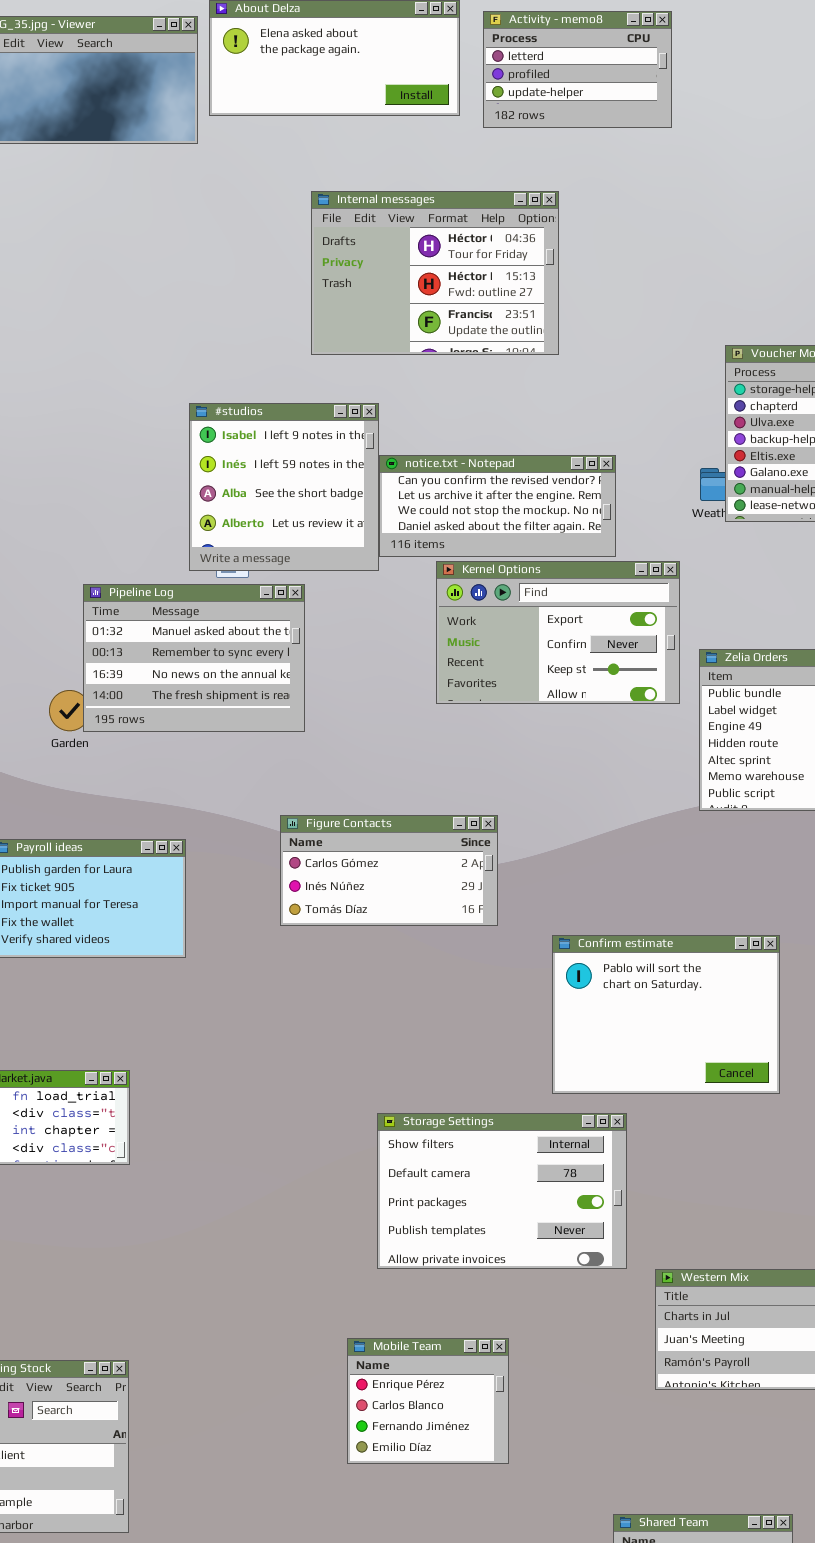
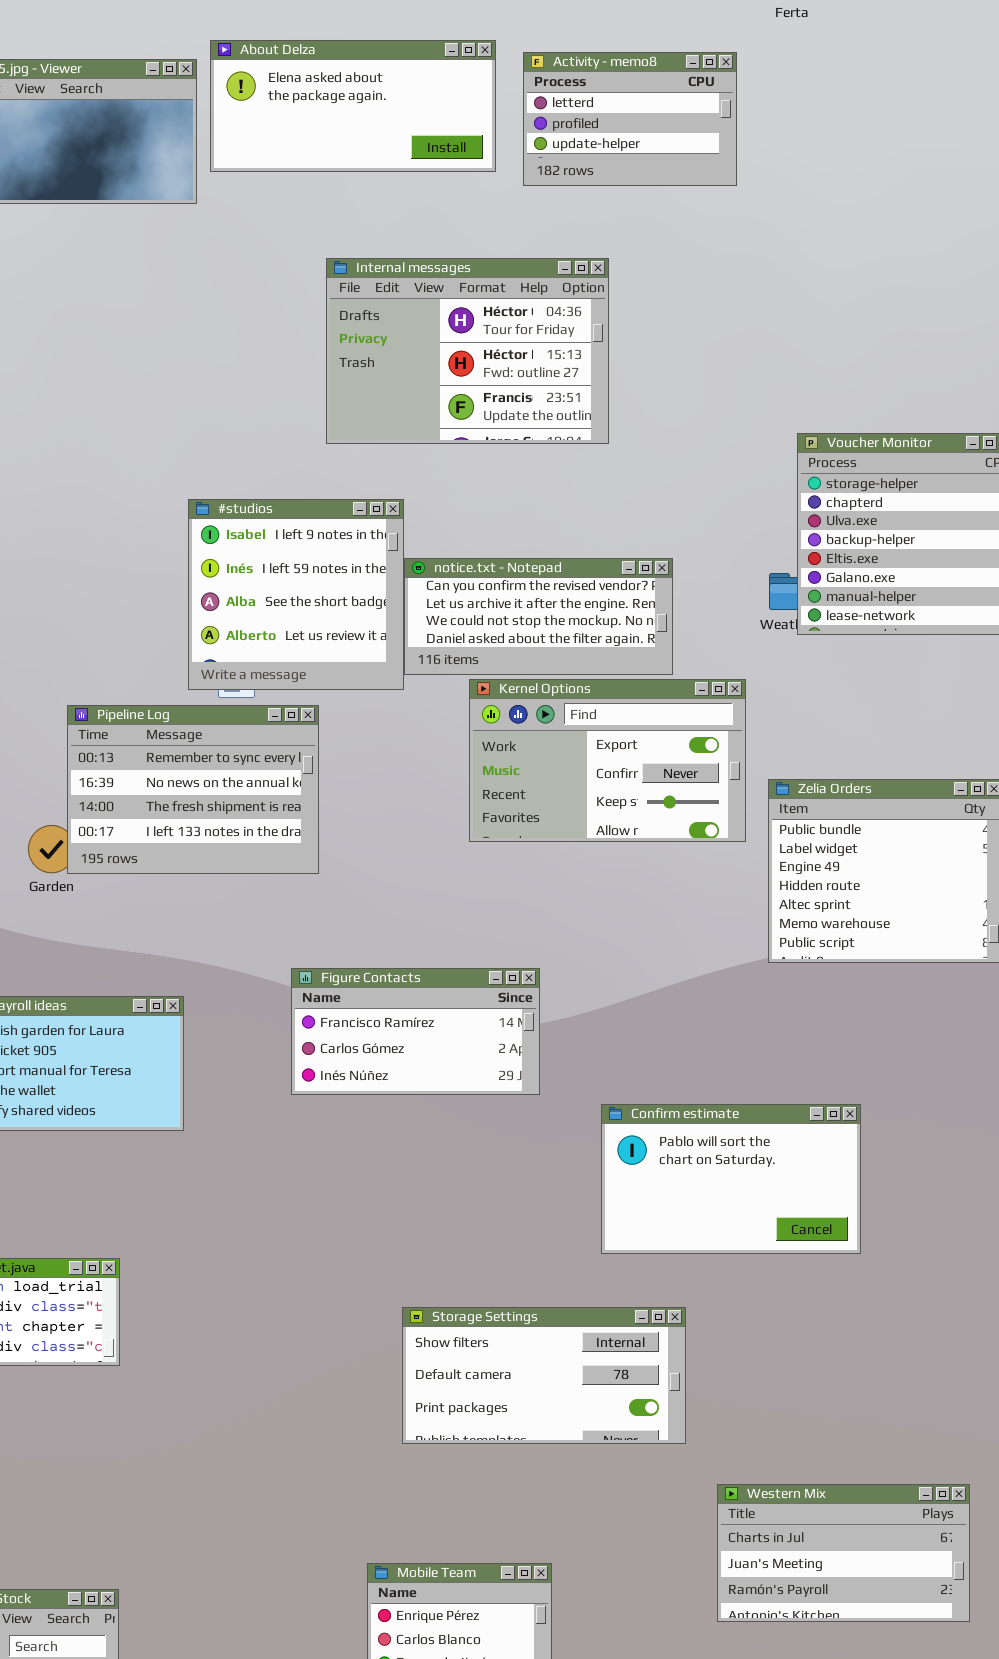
Pipeline Log: [83,584,305,732] -> [67,705,319,874], scrolled down 1 row
Figure Contacts: [280,815,498,926] -> [291,968,540,1095], scrolled up 1 row
Confirm estimate: [552,935,780,1094] -> [601,1104,861,1254], resized
Storage Settings: [377,1113,627,1269] -> [402,1307,686,1444], resized

